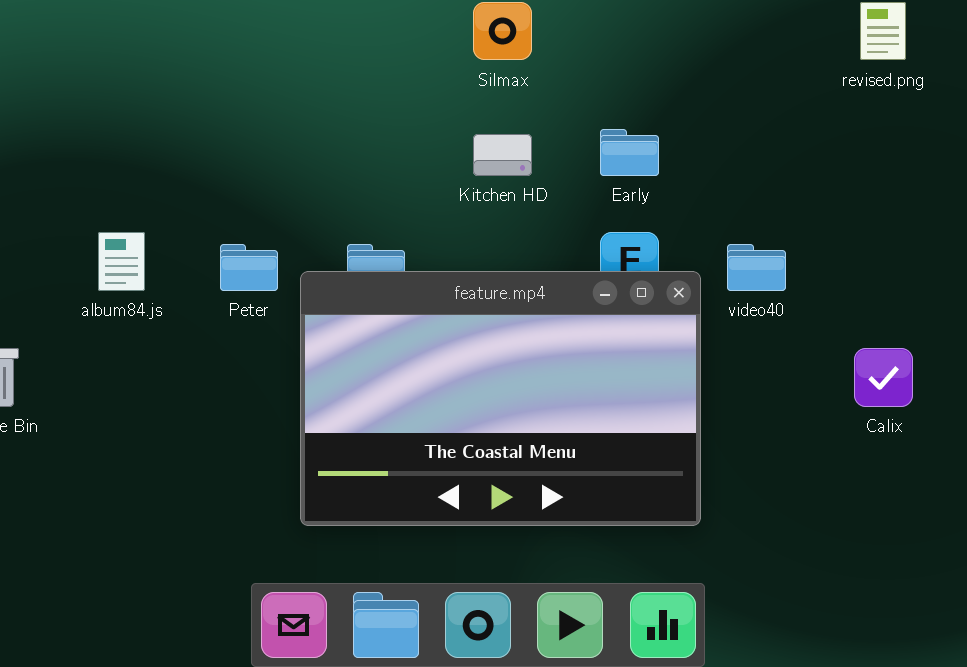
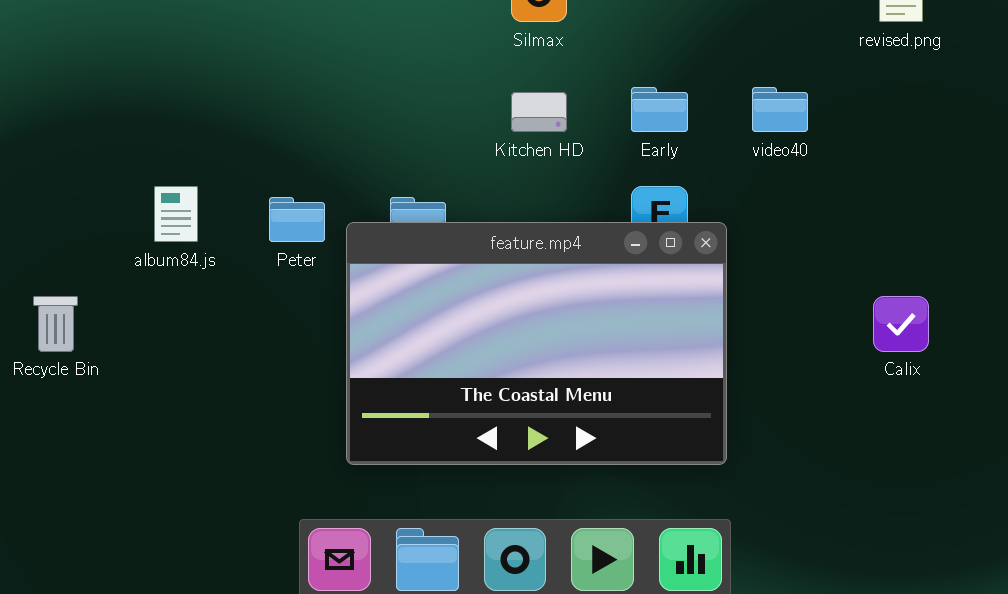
video40: [727,244,786,291] -> [752,87,808,132], moved

